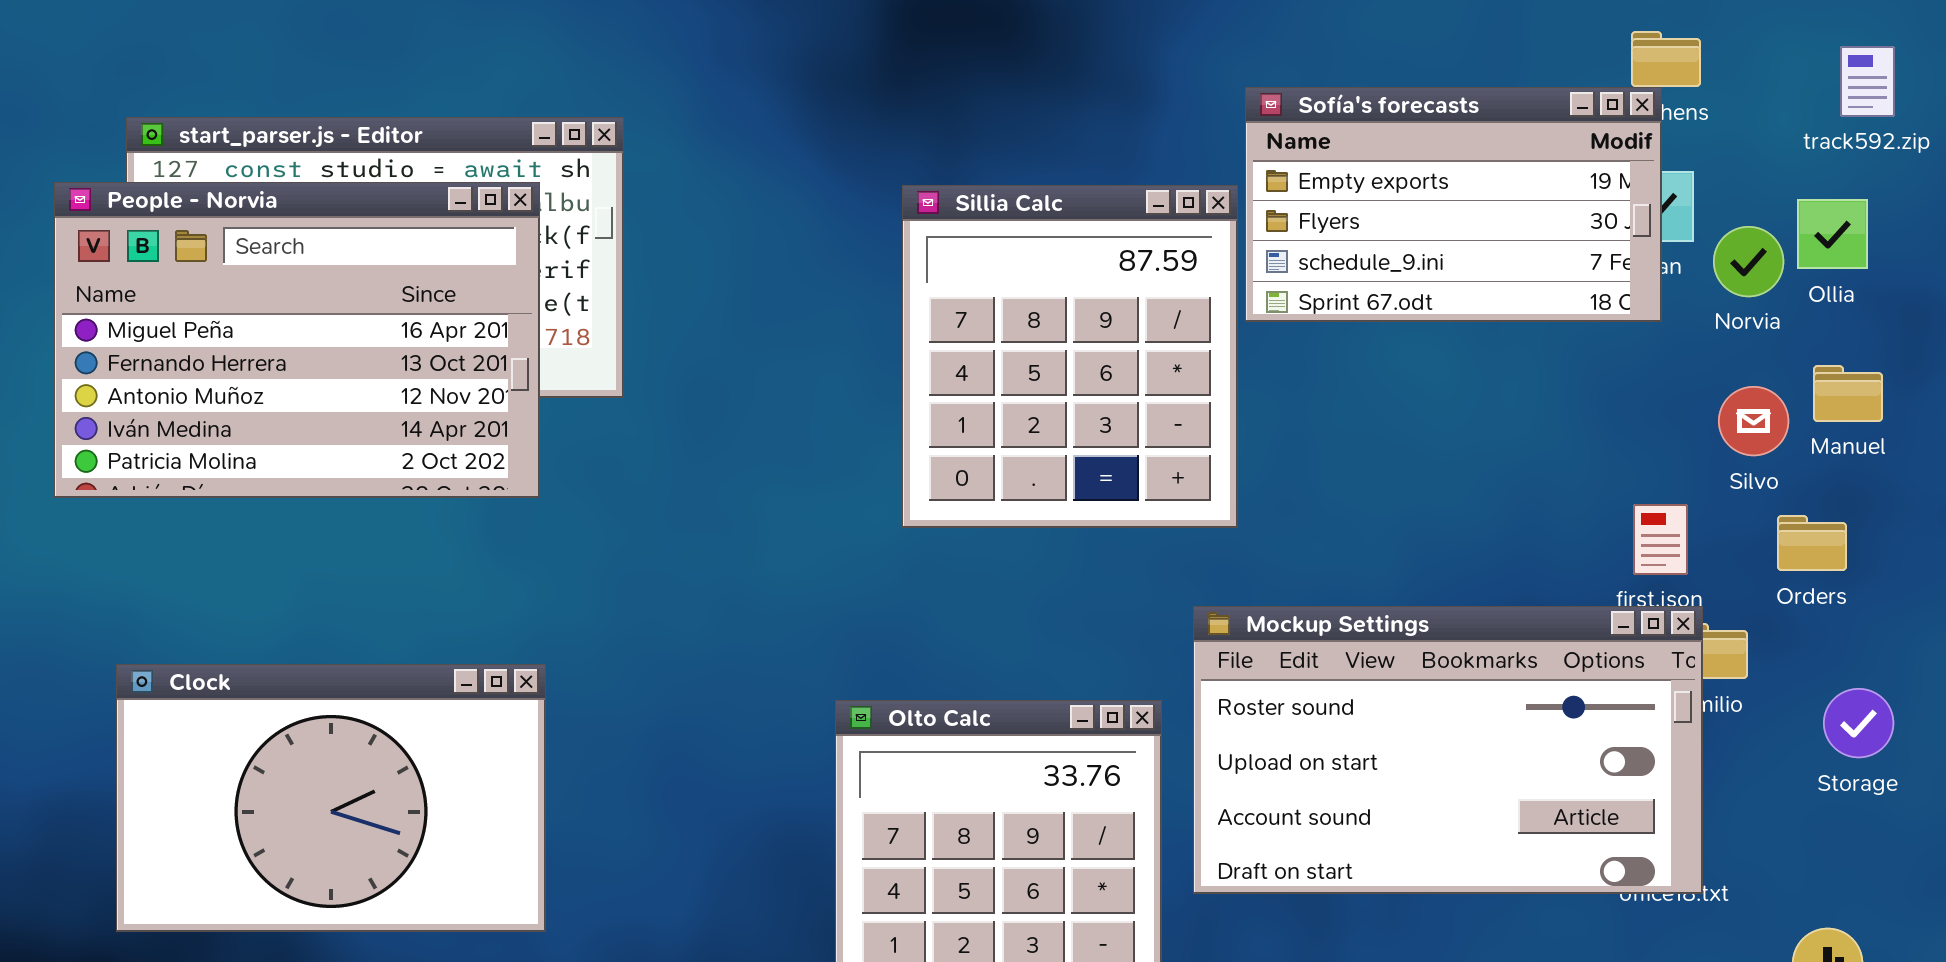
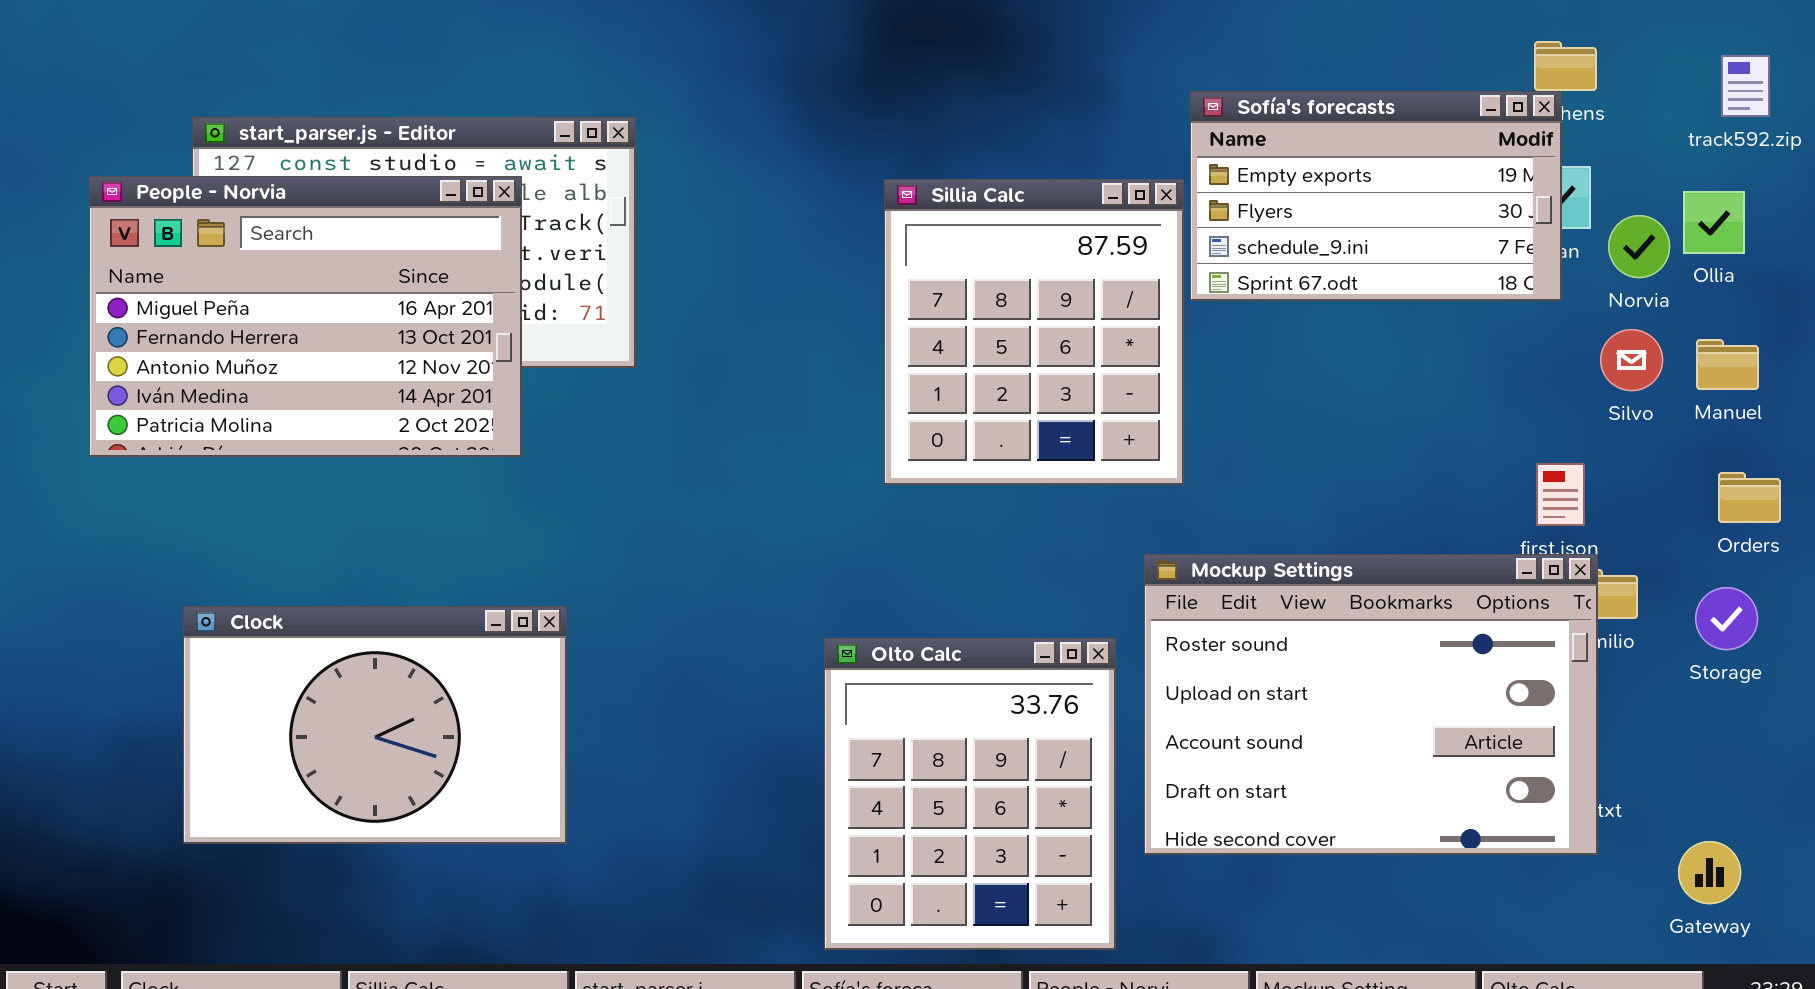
People - Norvia: [54,182,540,498] -> [89,176,522,457], moved
Silvo: [1718,386,1789,456] -> [1600,329,1663,391], moved
Orders: [1777,515,1847,571] -> [1718,472,1781,523], moved
Mockup Settings: [1193,606,1703,894] -> [1144,554,1598,855], resized
Storage: [1823,688,1894,758] -> [1695,587,1758,650], moved

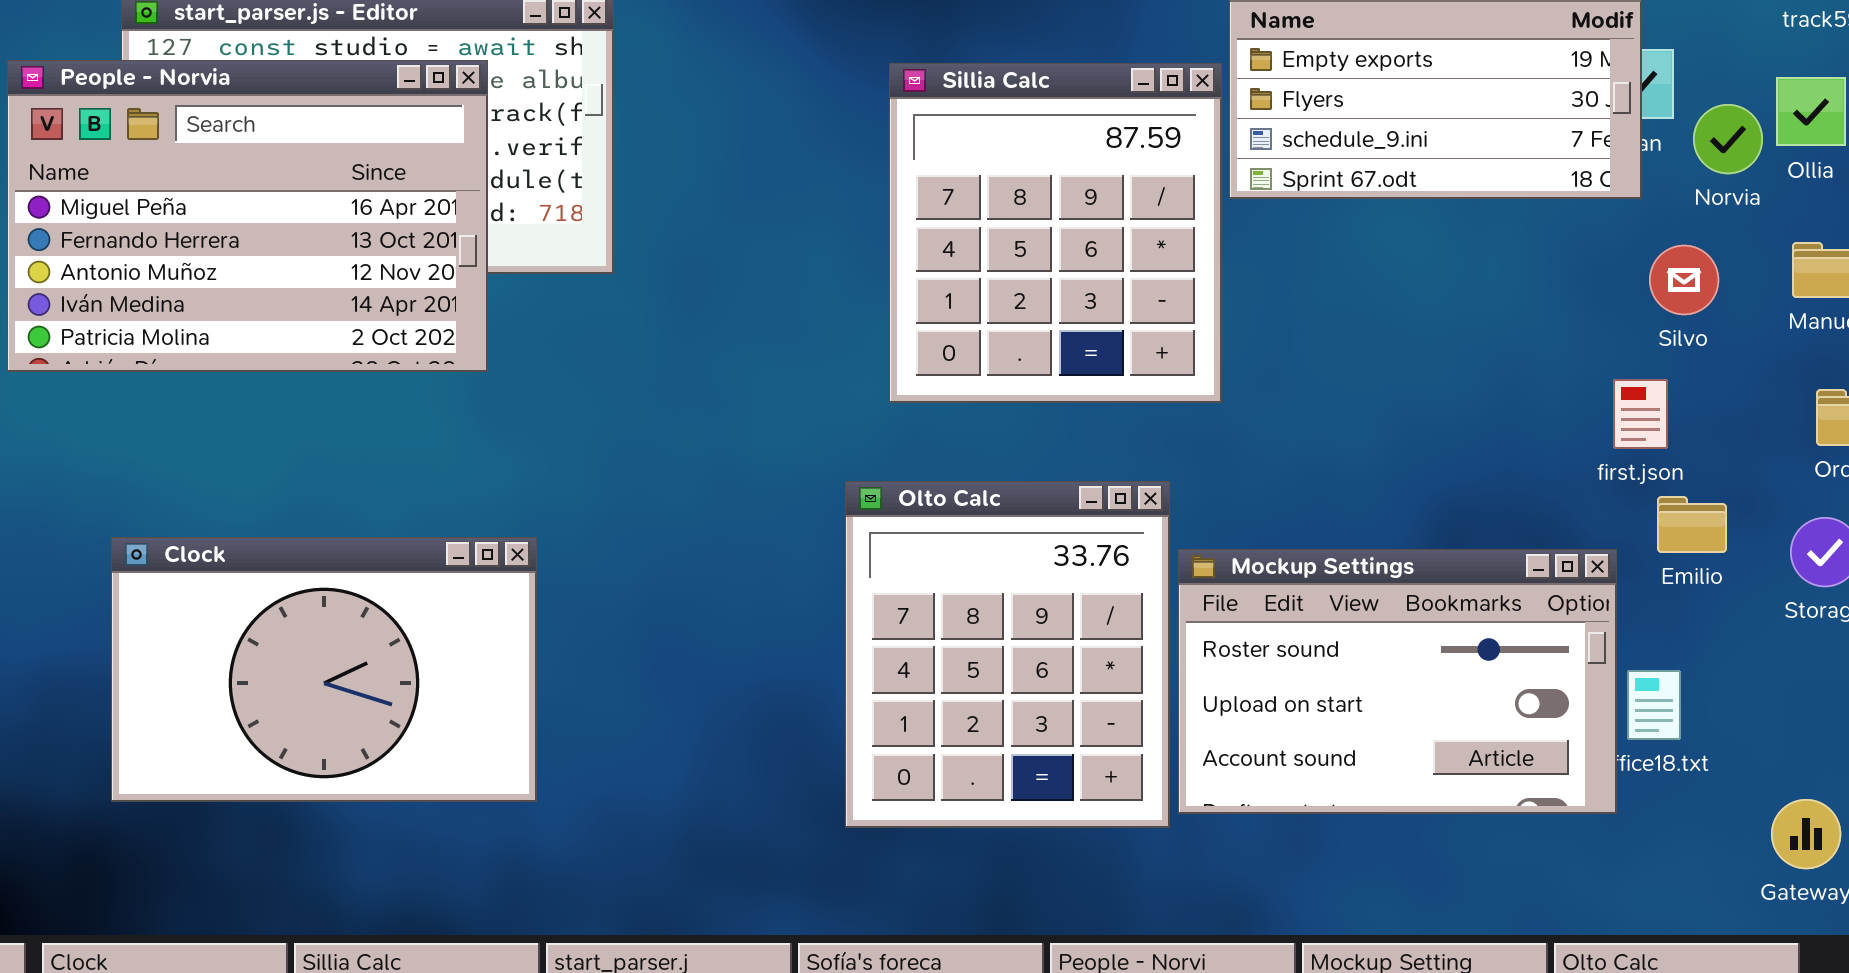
Silvo: [1600,329,1663,391] -> [1649,245,1719,315], moved
Mockup Settings: [1144,554,1598,855] -> [1178,549,1617,814], resized
Olto Calc: [824,638,1116,950] -> [845,481,1170,828], moved

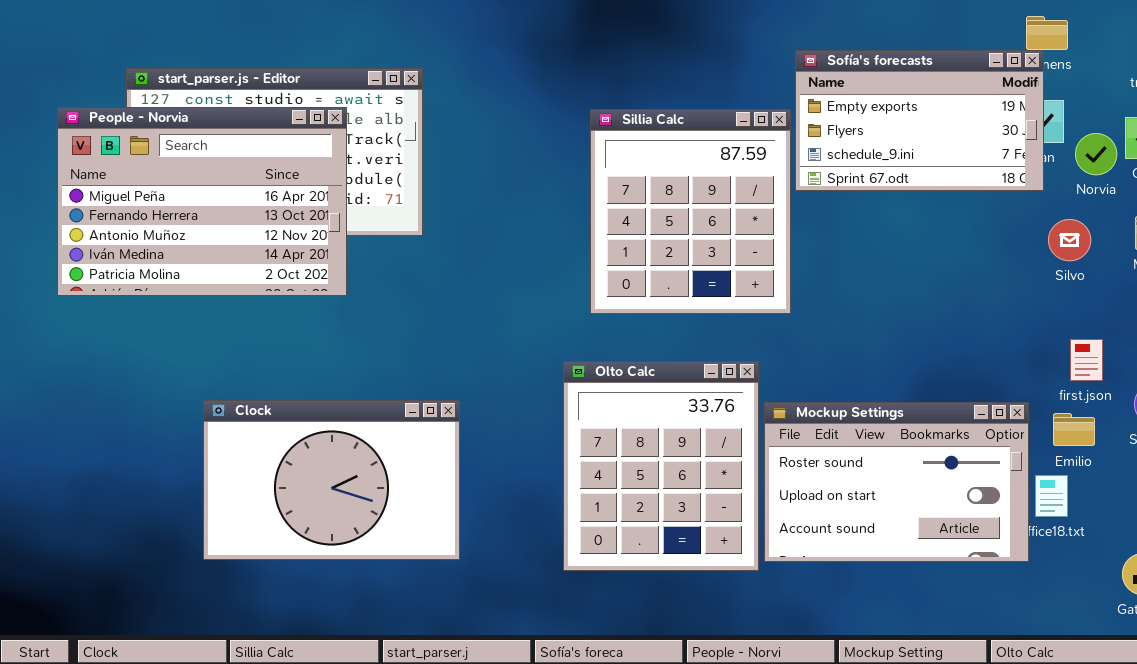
first.json: [1613,379,1668,449] -> [1070,339,1103,381], moved
Emilio: [1657,496,1727,553] -> [1053,413,1095,446], moved
Clock: [111,537,537,802] -> [203,400,460,560], moved

